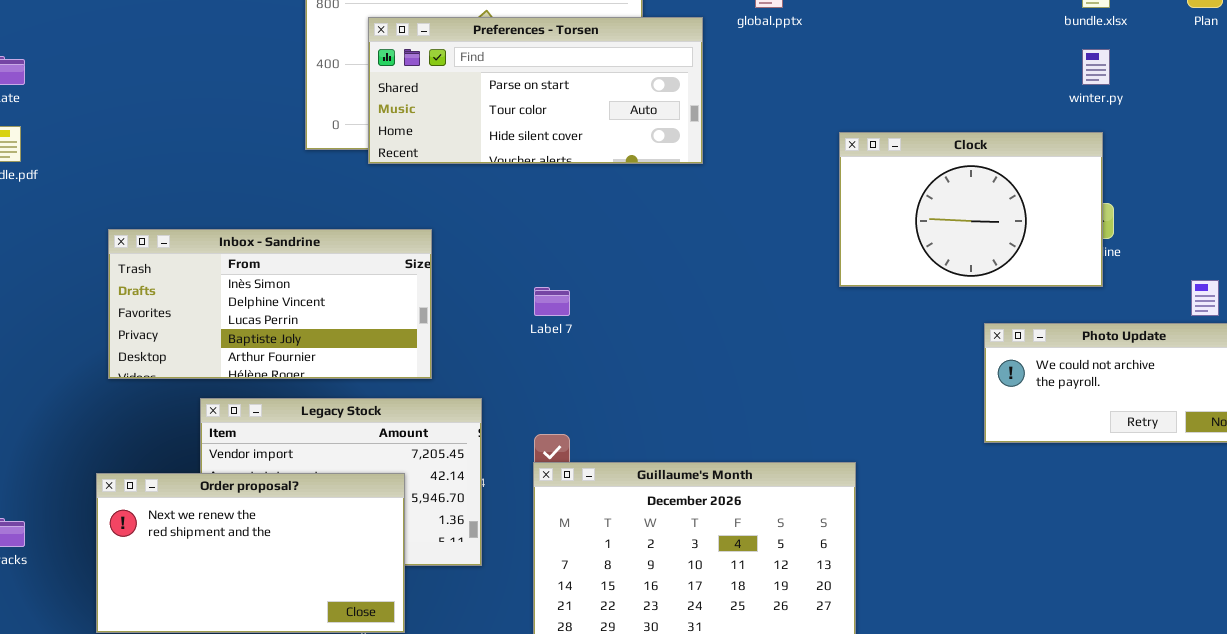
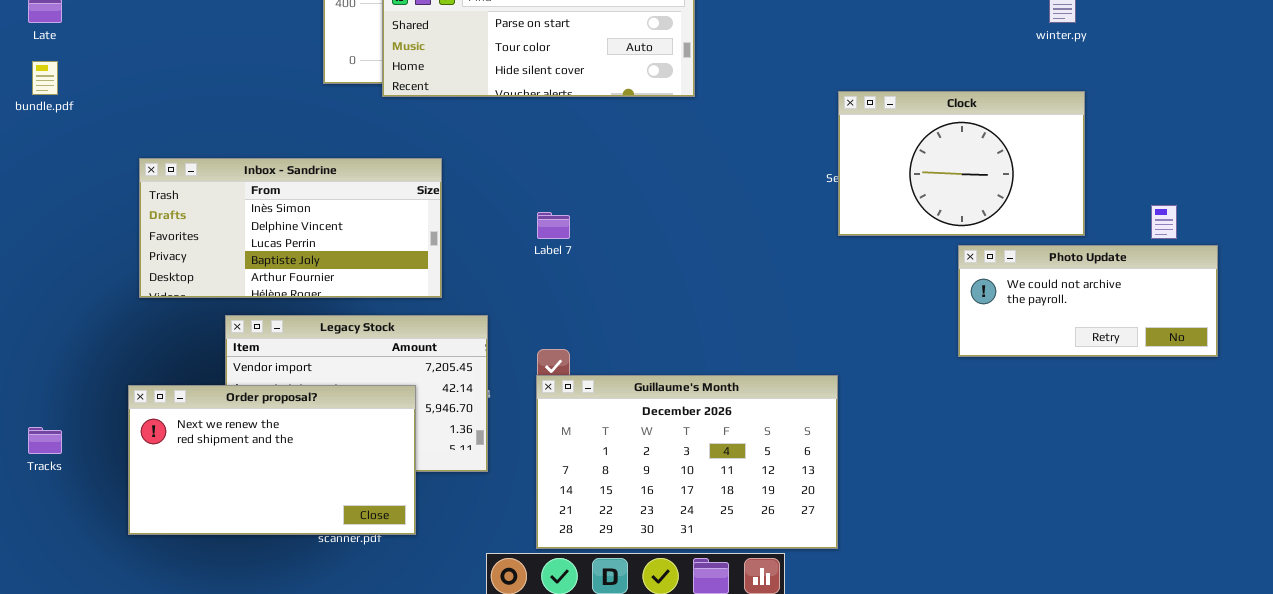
Clock: [839,132,1103,287] -> [838,91,1085,236], moved

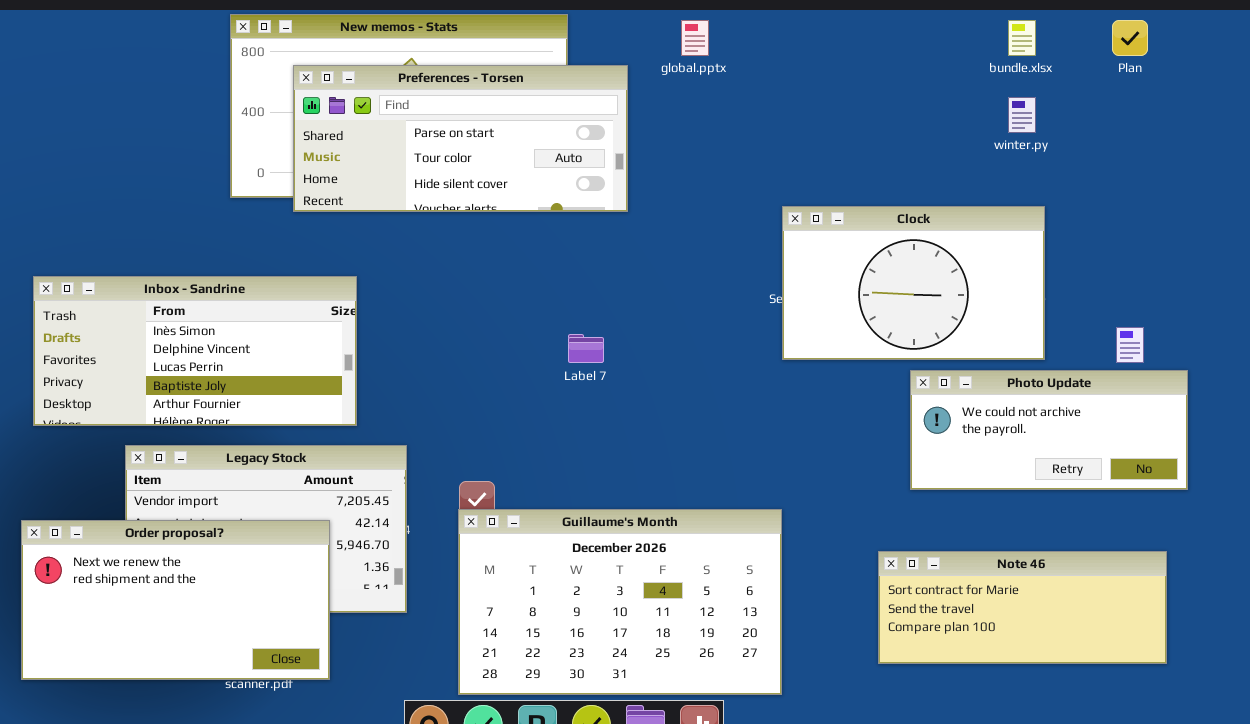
Label 7: [537,212,570,239] -> [568,334,604,363], moved
Note 46: none -> [878,551,1167,664], opened

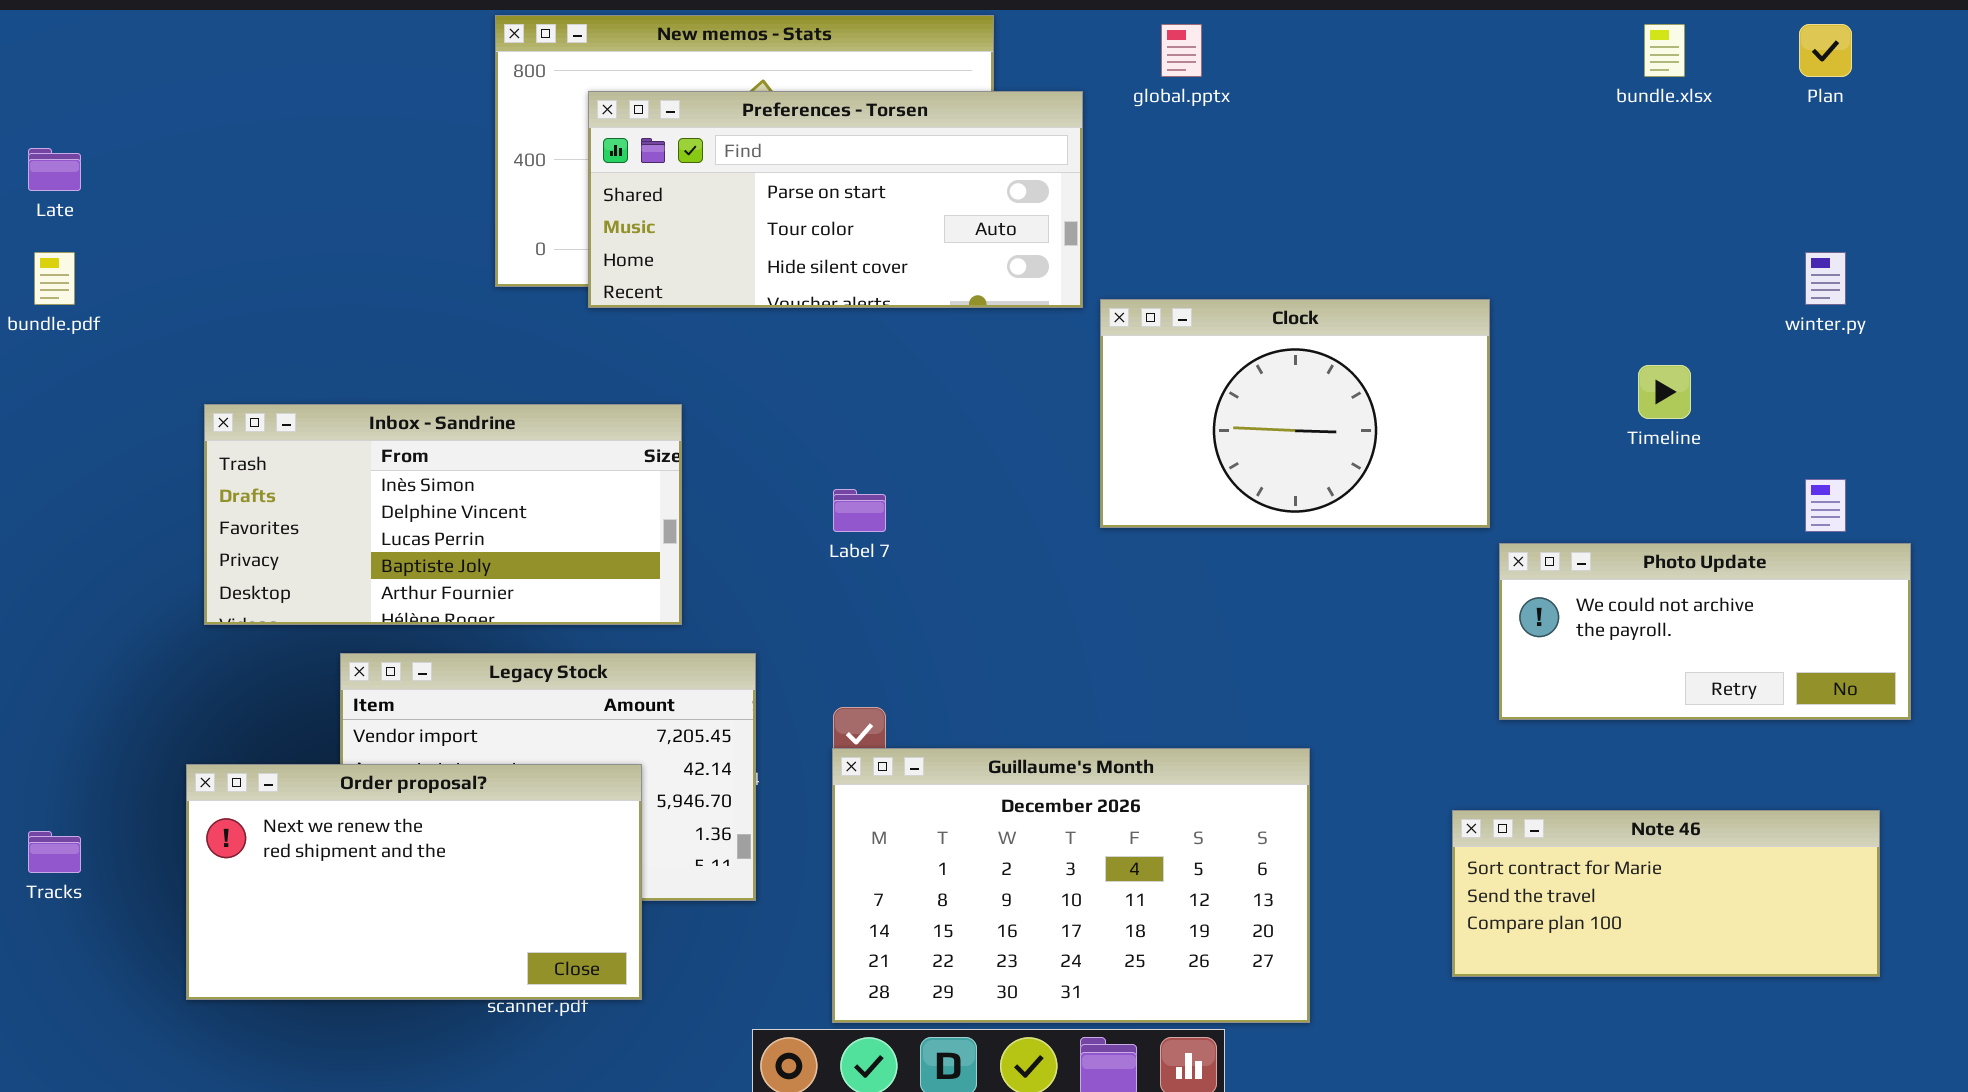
winter.py: [1008,97,1036,133] -> [1805,252,1846,305], moved
Clock: [782,206,1045,360] -> [1100,299,1490,528], moved
Label 7: [568,334,604,363] -> [833,489,886,532], moved

